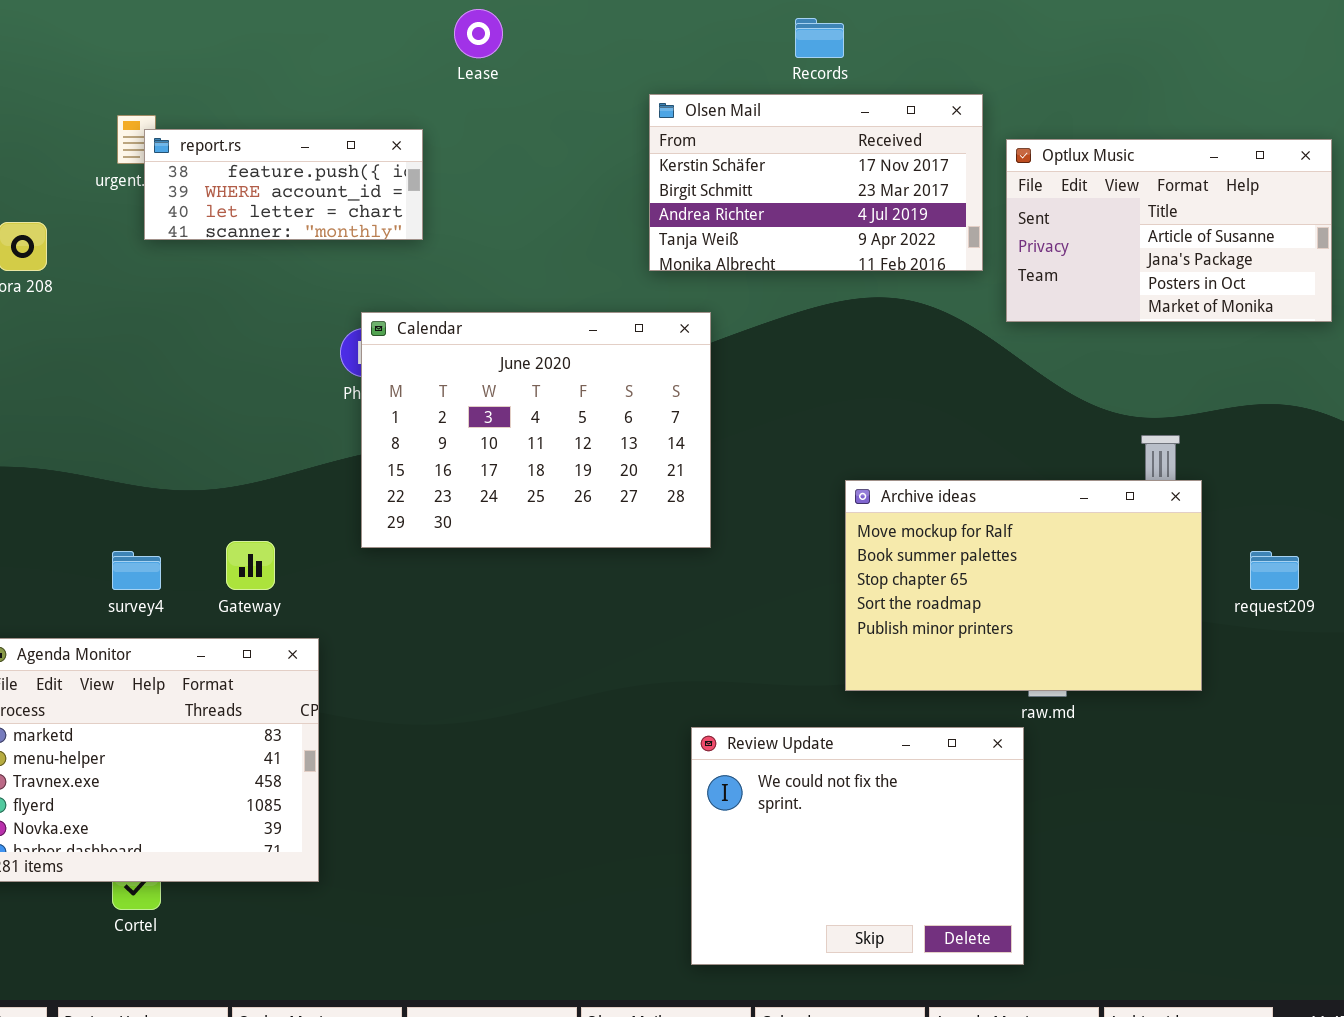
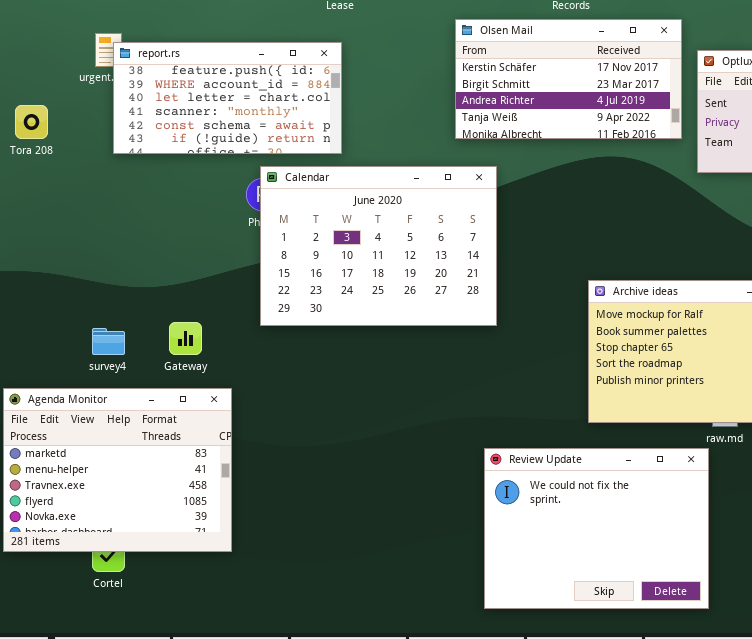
report.rs: [144,129,423,240] -> [113,42,342,154], resized

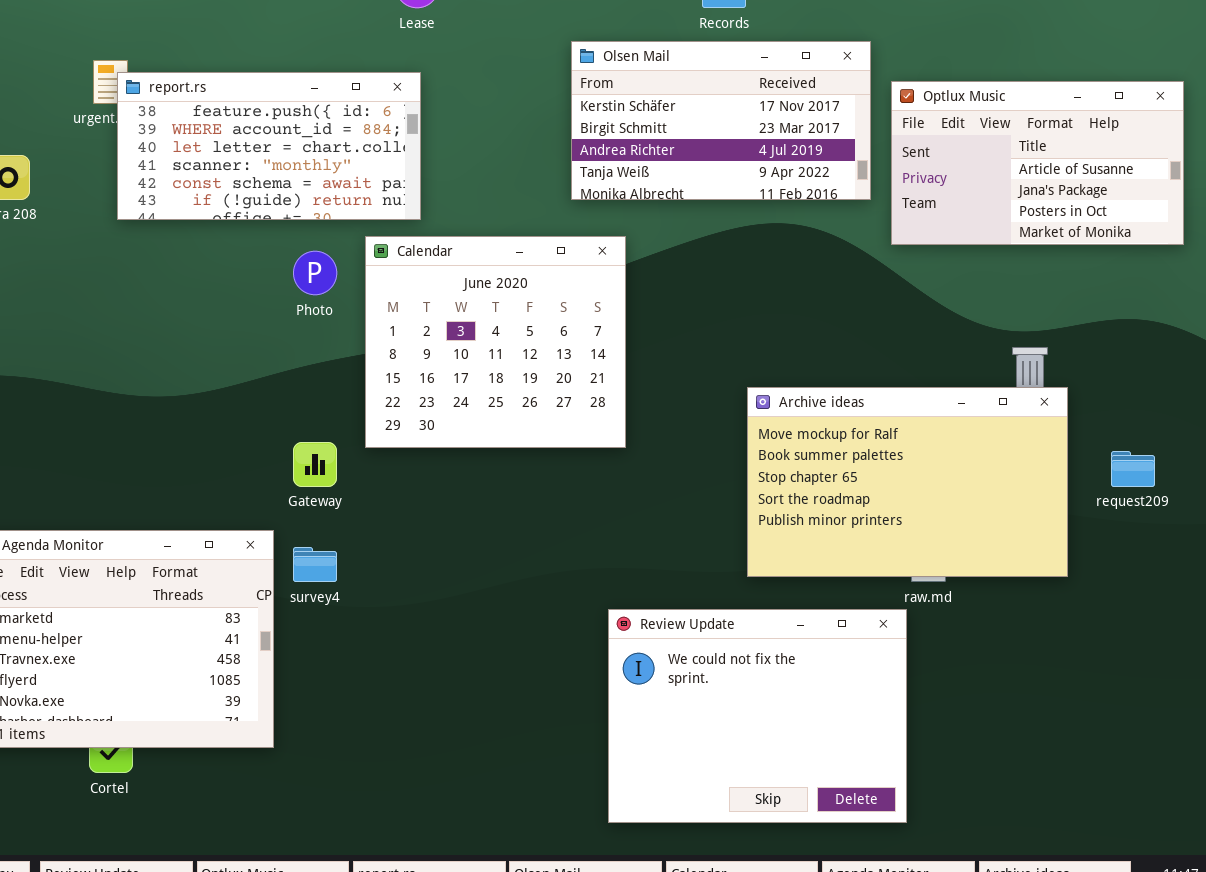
Calendar: [260,166,497,326] -> [365,236,626,448], resized
Gateway: [169,322,202,355] -> [293,442,337,487], moved
survey4: [92,328,125,355] -> [293,547,337,582], moved

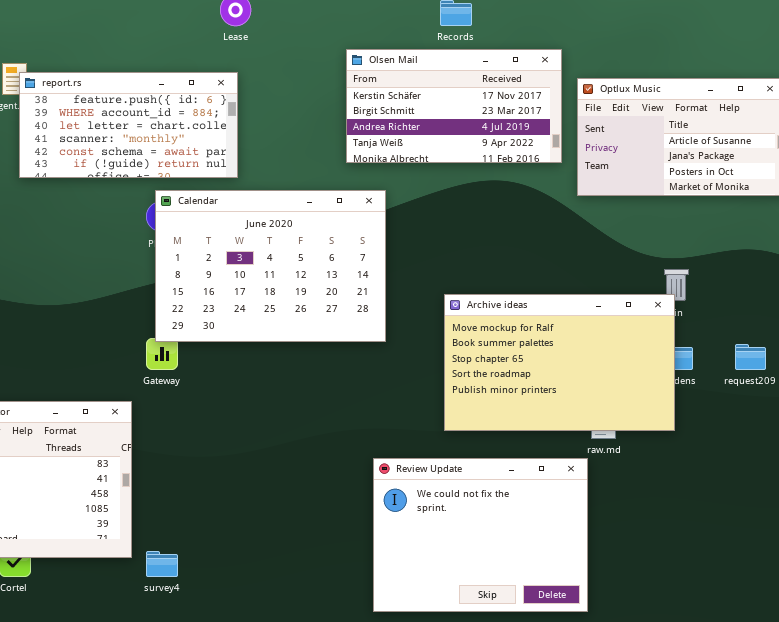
Calendar: [365,236,626,448] -> [155,190,386,342], resized
Archive ideas: [747,387,1068,577] -> [444,294,675,431], moved
survey4: [293,547,337,582] -> [146,551,178,577], moved

